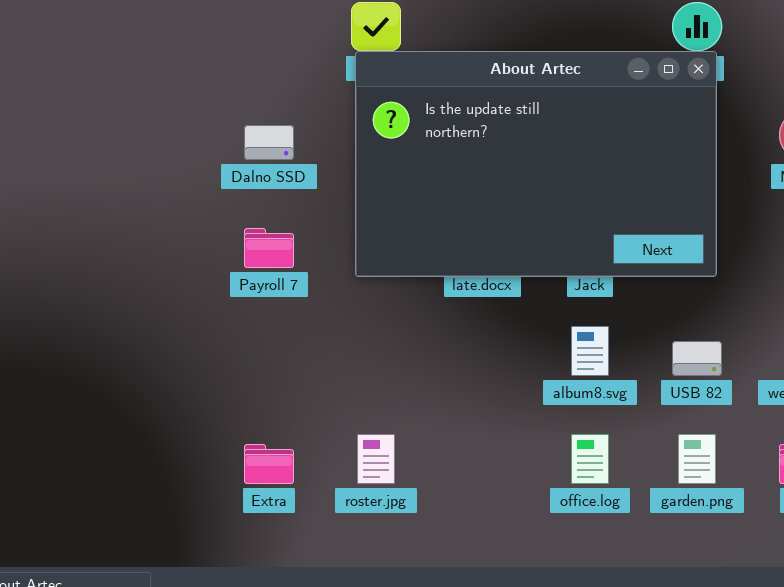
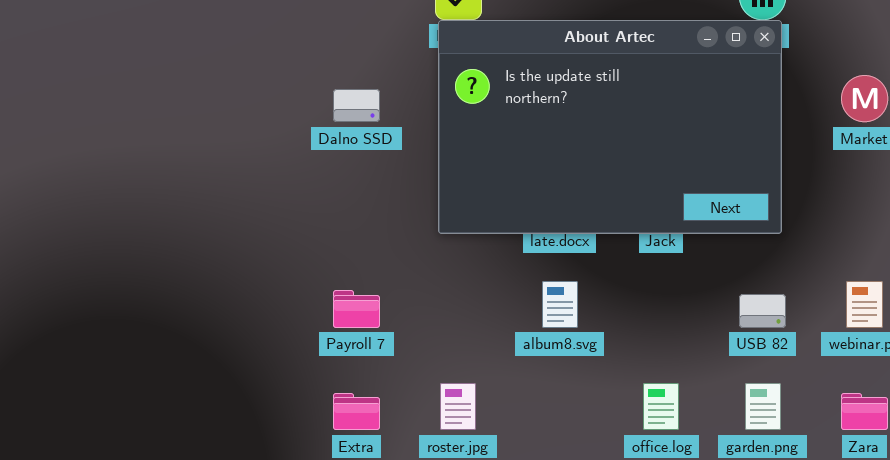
Payroll 7: [244,228,294,268] -> [333,290,380,328], moved
album8.svg: [571,326,609,376] -> [542,281,578,328], moved

